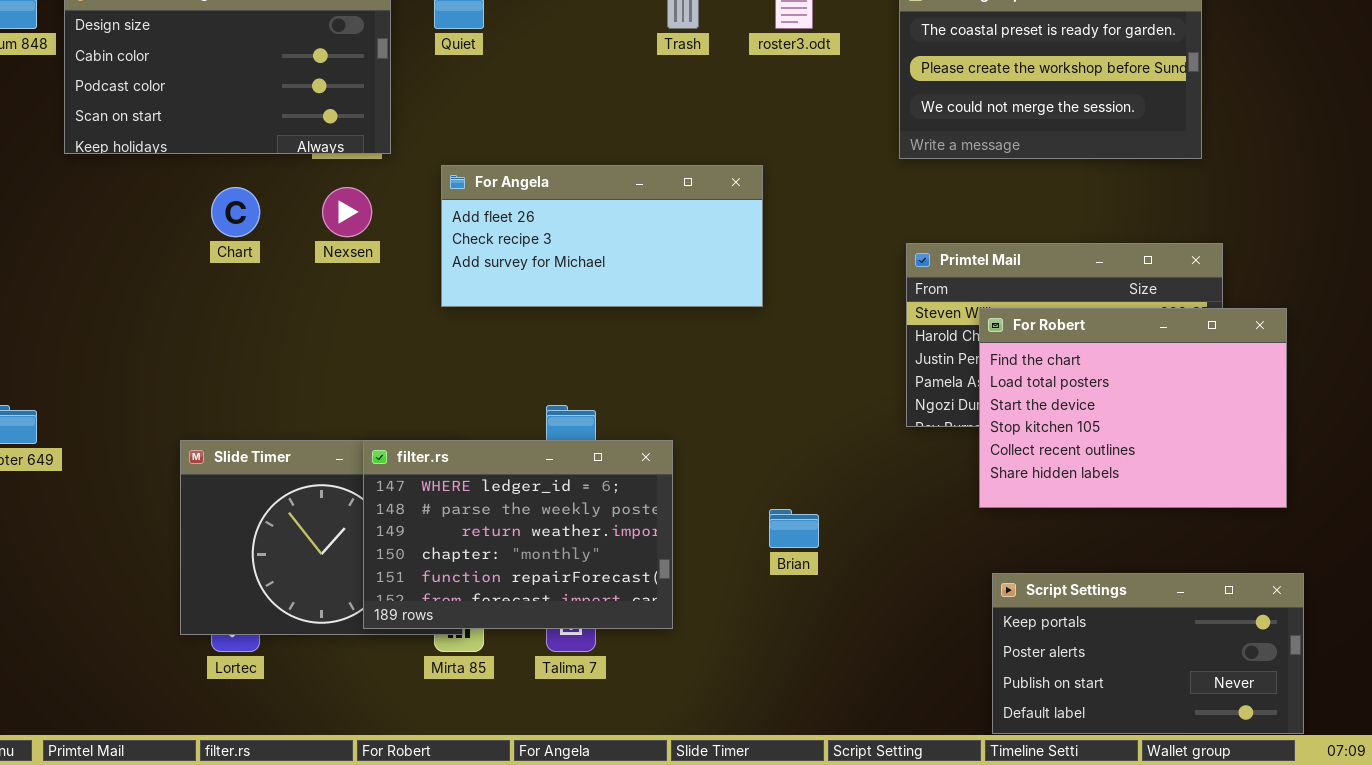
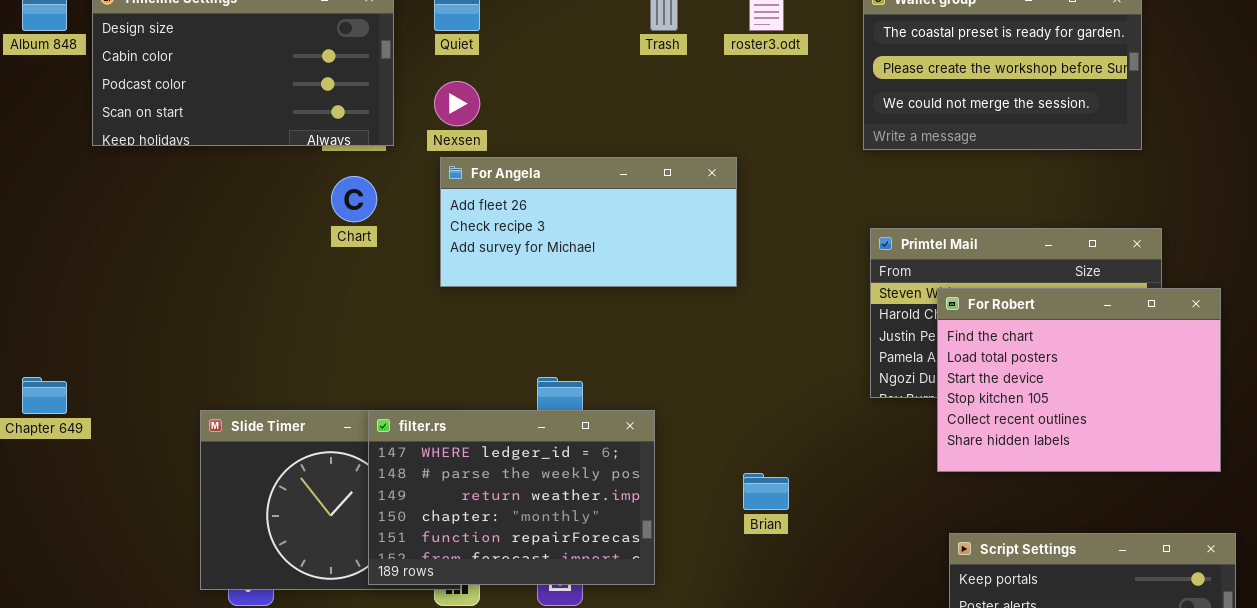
Chart: [211,187,260,237] -> [331,176,377,222], moved
Nexsen: [322,187,372,237] -> [434,81,480,126], moved

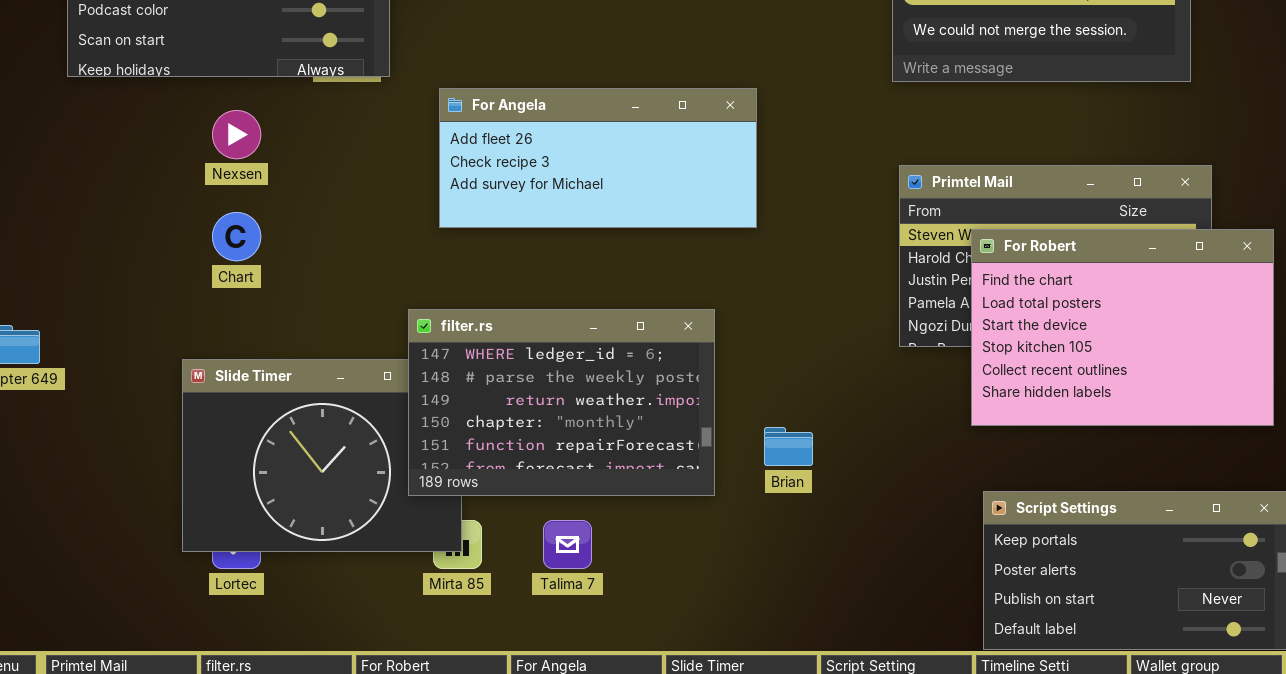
Nexsen: [434,81,480,126] -> [212,110,261,159], moved
Chart: [331,176,377,222] -> [212,212,261,261], moved
filter.rs: [368,410,655,585] -> [408,309,715,496], moved

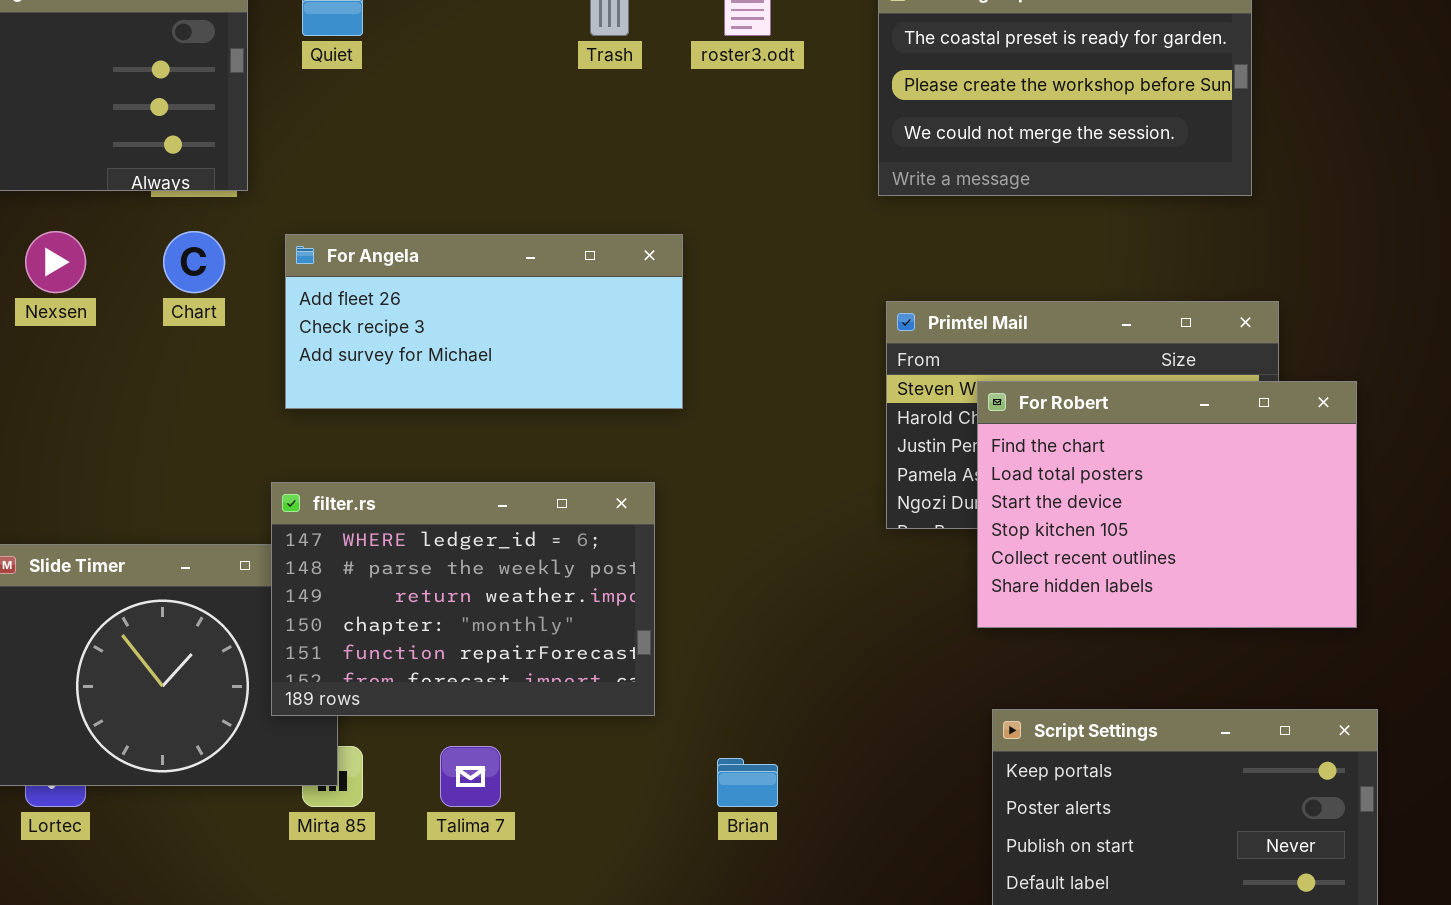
For Angela: [439,88,757,228] -> [285,234,683,409], moved
Chart: [212,212,261,261] -> [163,231,225,293], moved
Brian: [764,427,813,466] -> [717,758,778,807], moved

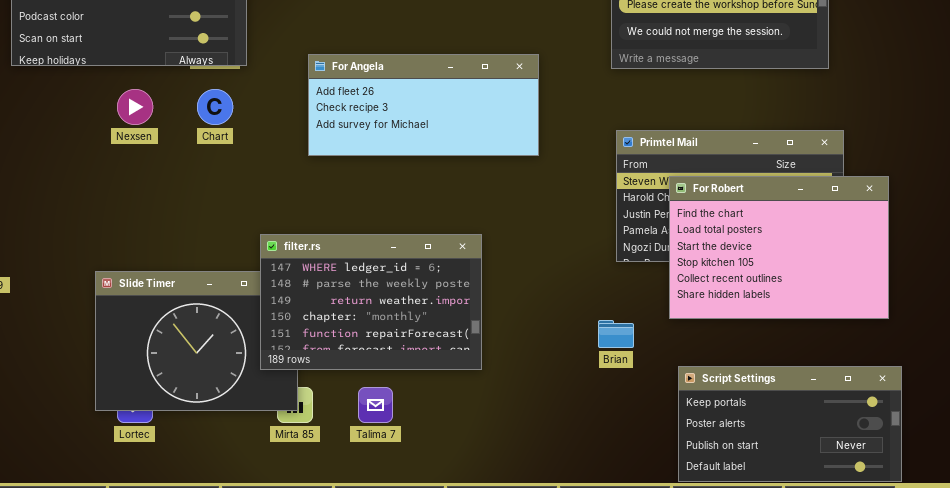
For Angela: [285,234,683,409] -> [308,54,539,156], moved
Brian: [717,758,778,807] -> [598,320,634,348], moved

